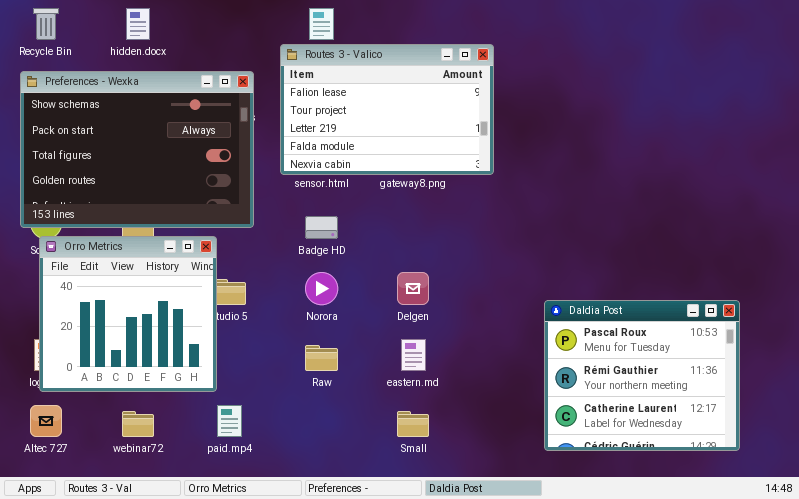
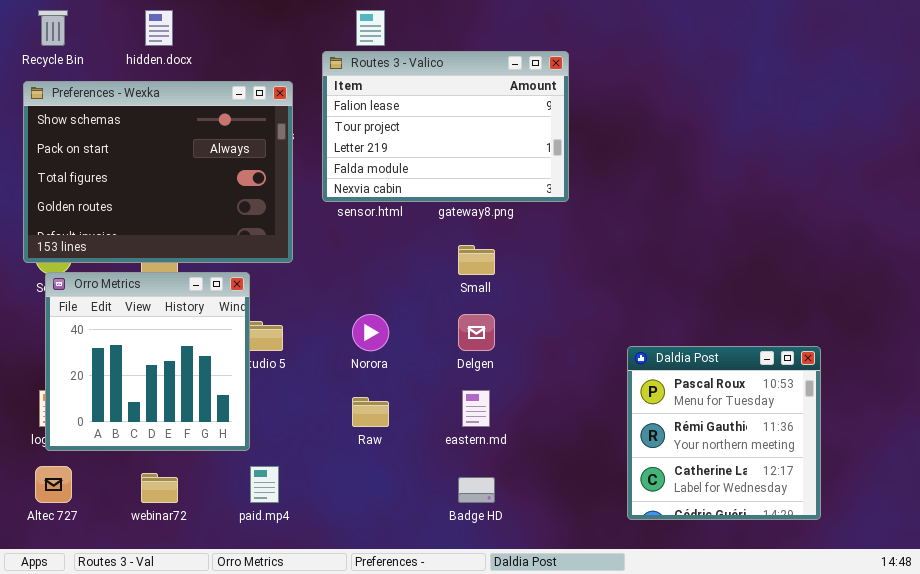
Badge HD: [305,216,338,239] -> [458,477,495,503], moved
Daldia Post: [544,300,740,451] -> [627,346,821,520], resized
Small: [397,411,429,437] -> [458,245,495,275], moved

